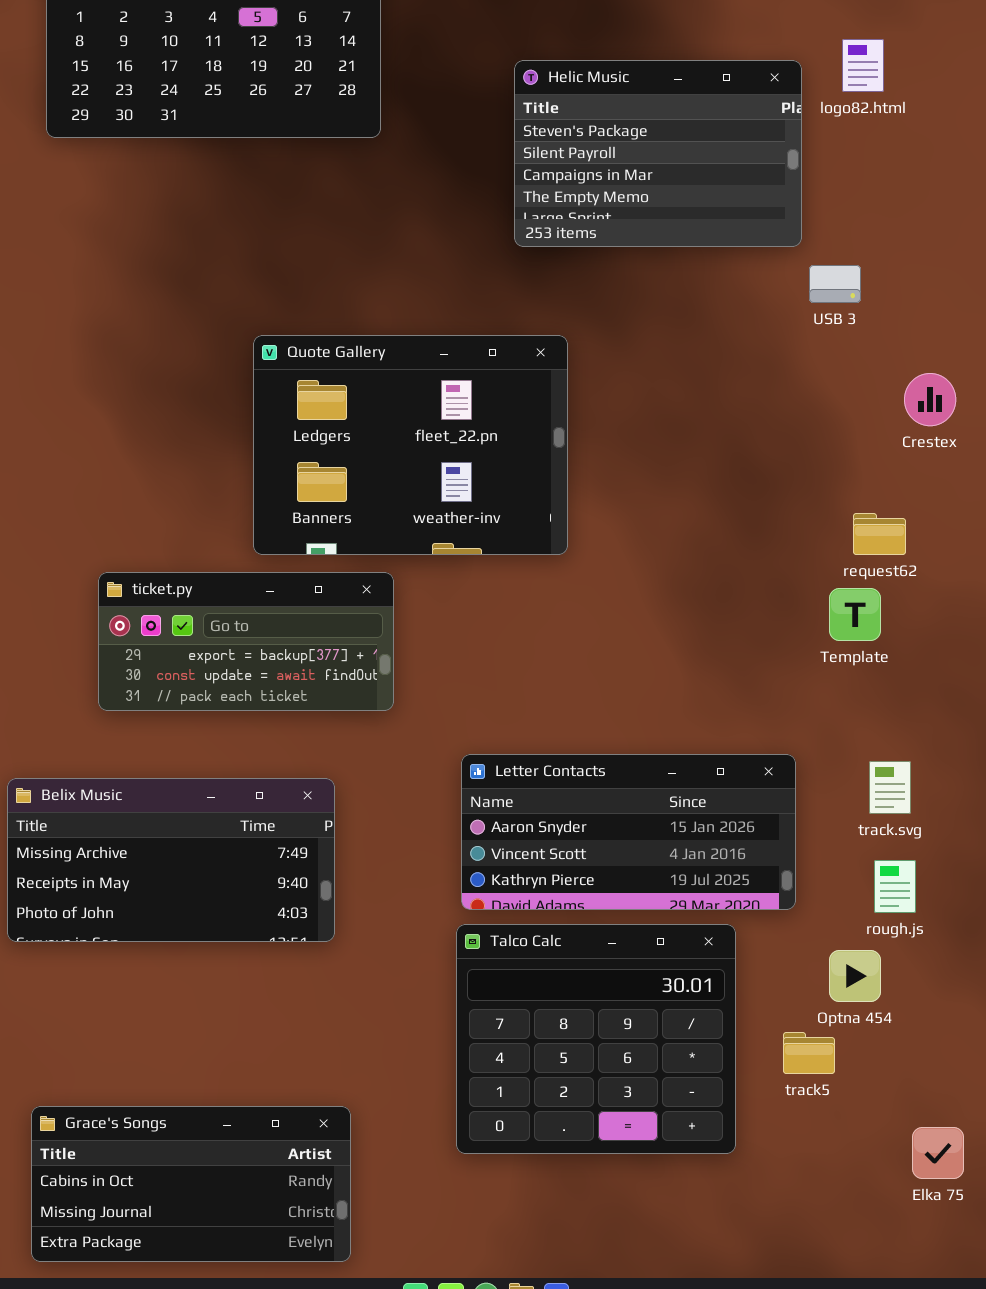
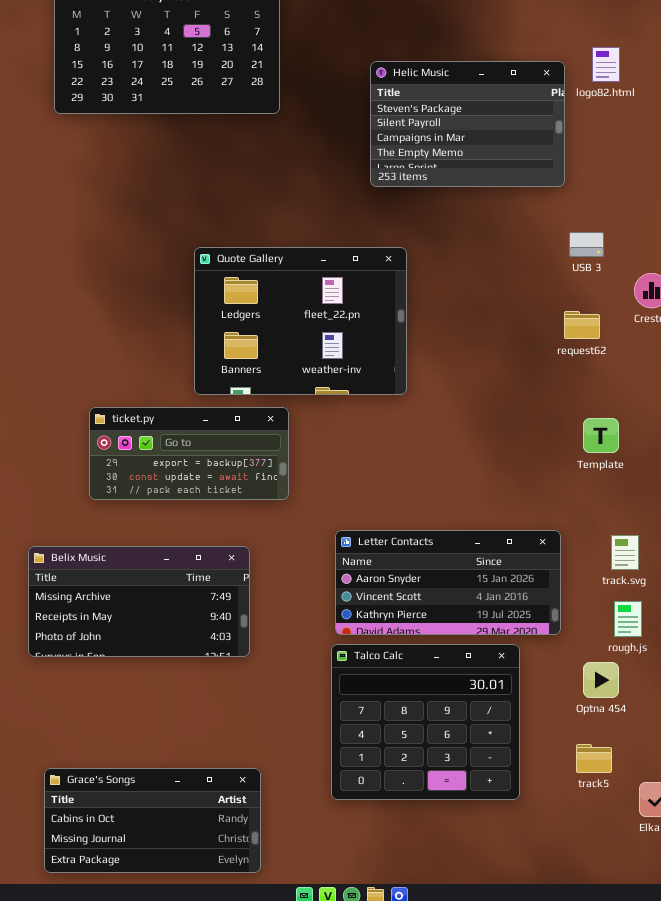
USB 3: [809,265,861,303] -> [569,232,604,257], moved
request62: [853,513,906,555] -> [564,311,600,339], moved
track5: [783,1032,835,1074] -> [576,744,612,773], moved

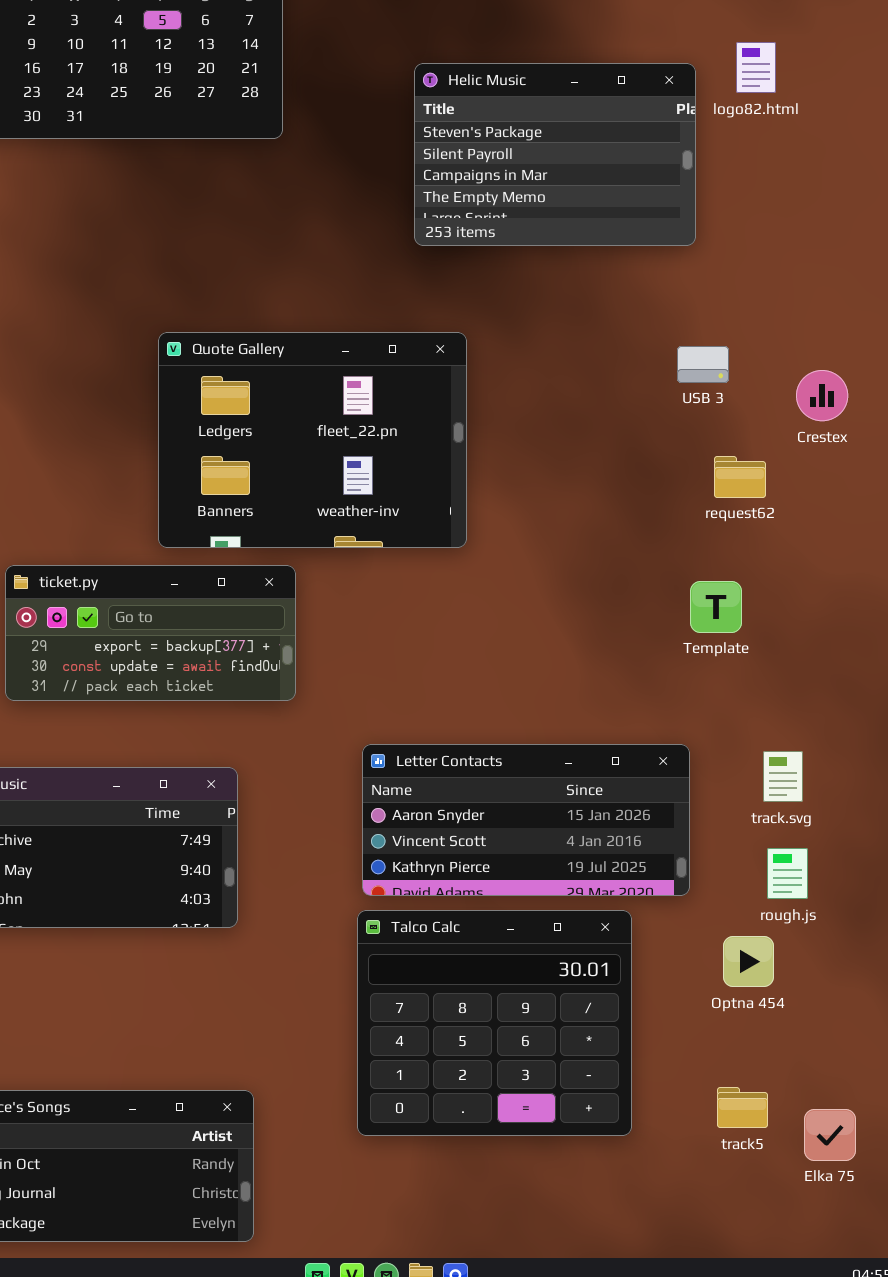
USB 3: [569,232,604,257] -> [677,346,729,383], moved
request62: [564,311,600,339] -> [714,456,766,498], moved
Template: [583,418,619,453] -> [690,581,742,633], moved
track5: [576,744,612,773] -> [717,1087,768,1128], moved

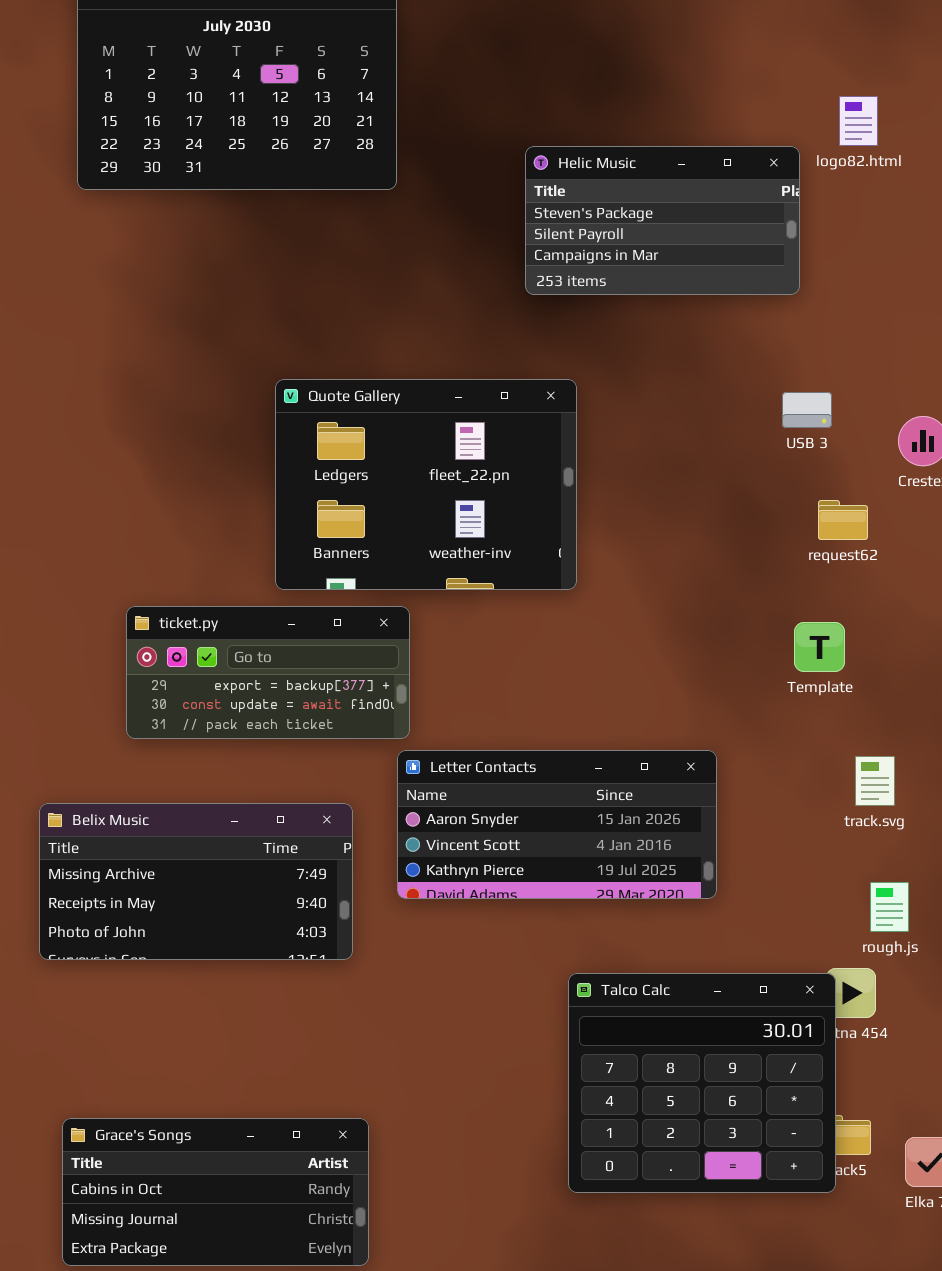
Helic Music: [414,63,696,246] -> [525,146,800,295], resized
Letter Contacts: [362,744,690,896] -> [397,750,717,899], moved
track.svg: [763,751,803,802] -> [855,756,895,806], moved
Talco Calc: [357,910,632,1136] -> [568,973,836,1193], moved

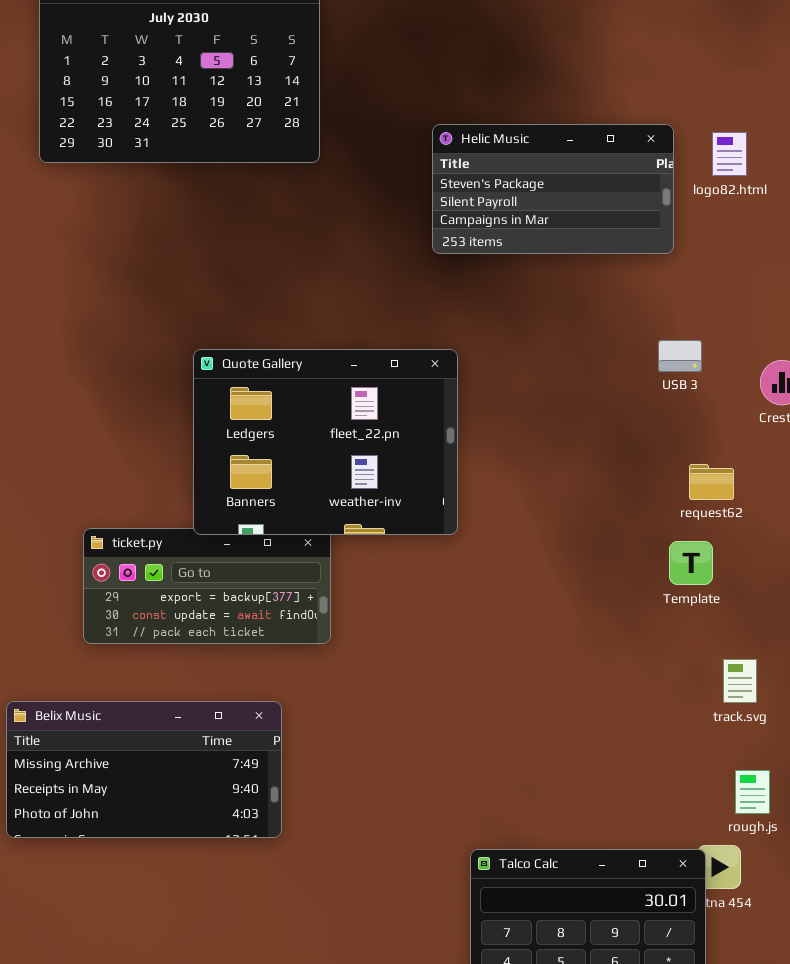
logo82.html: [839,96,878,146] -> [712,132,747,176], moved
Quote Gallery: [275,379,577,590] -> [193,349,458,535], moved
request62: [818,500,868,540] -> [689,464,734,500], moved
Letter Contacts: [397,750,717,899] -> none, closed

